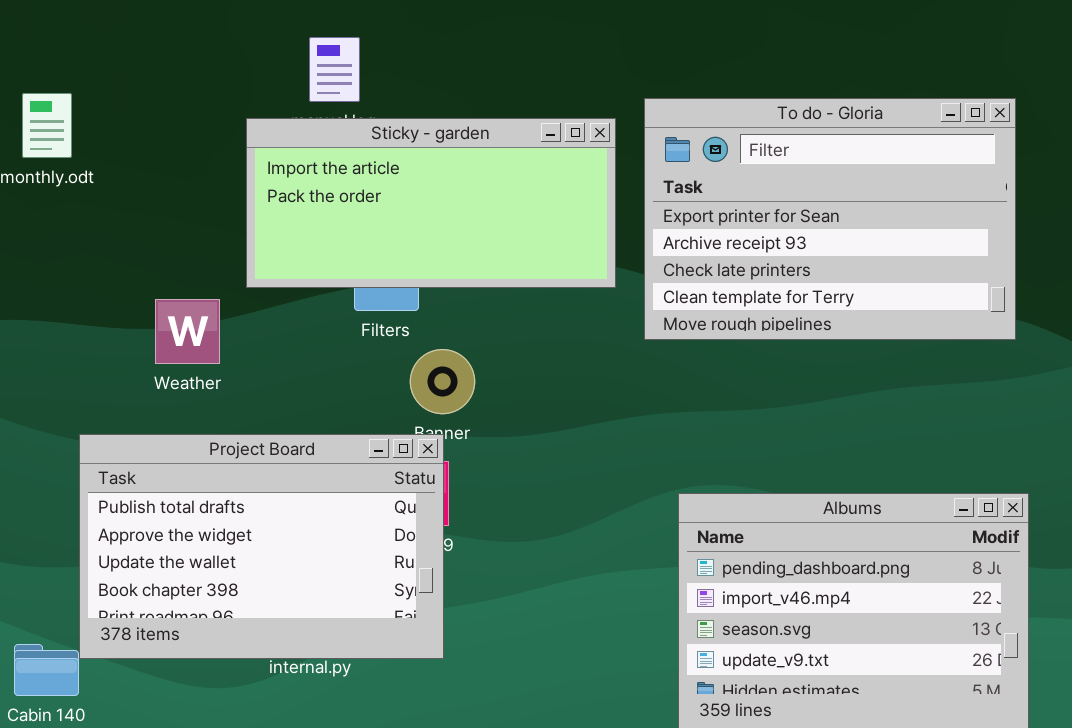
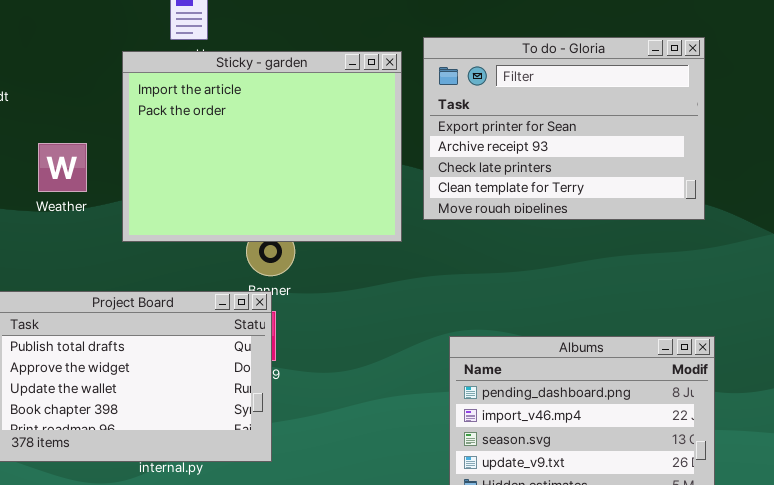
Sticky - garden: [246,118,616,288] -> [122,51,402,242], resized
Weather: [155,299,220,364] -> [38,143,87,192], moved

